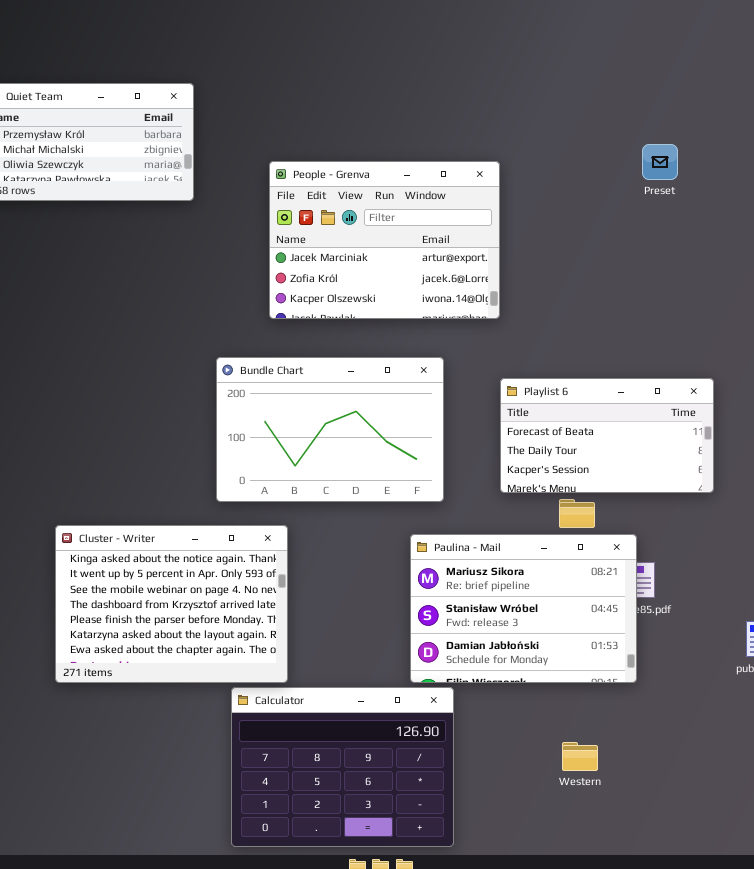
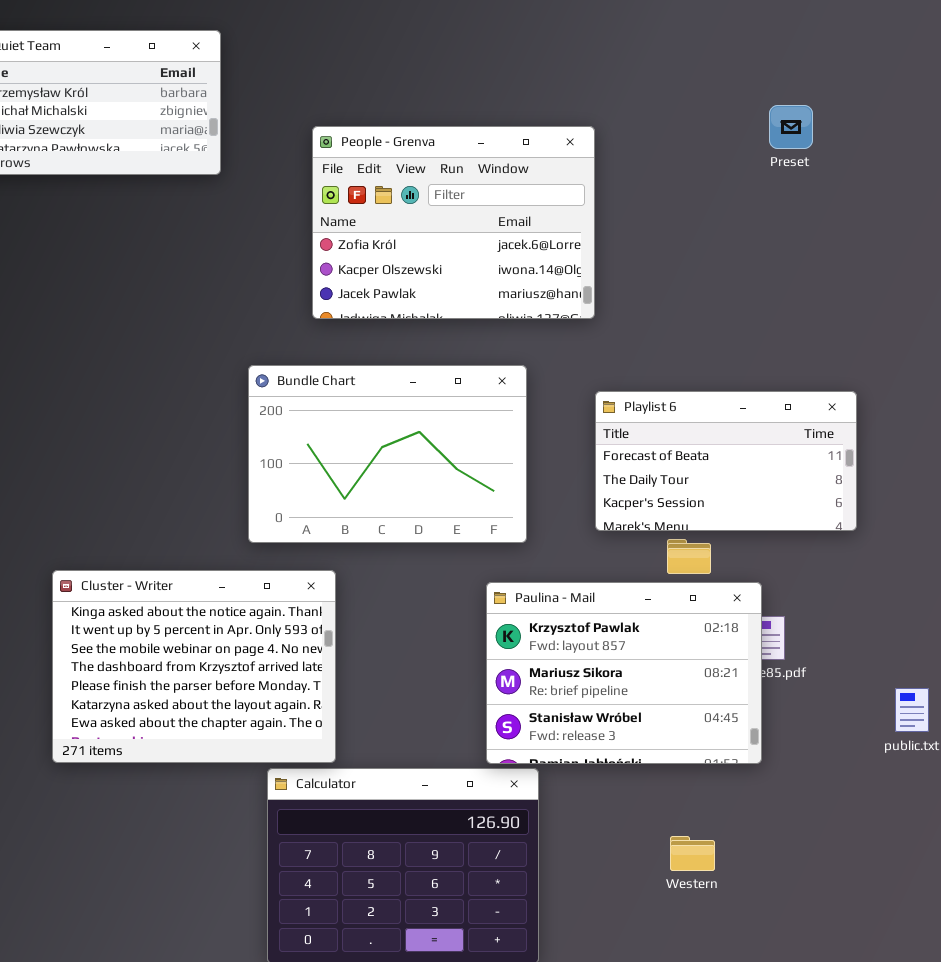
People - Grenva: [269,161,500,319] -> [312,126,595,319], scrolled down 1 row
Paulina - Mail: [410,534,637,683] -> [486,582,762,764], scrolled up 1 row

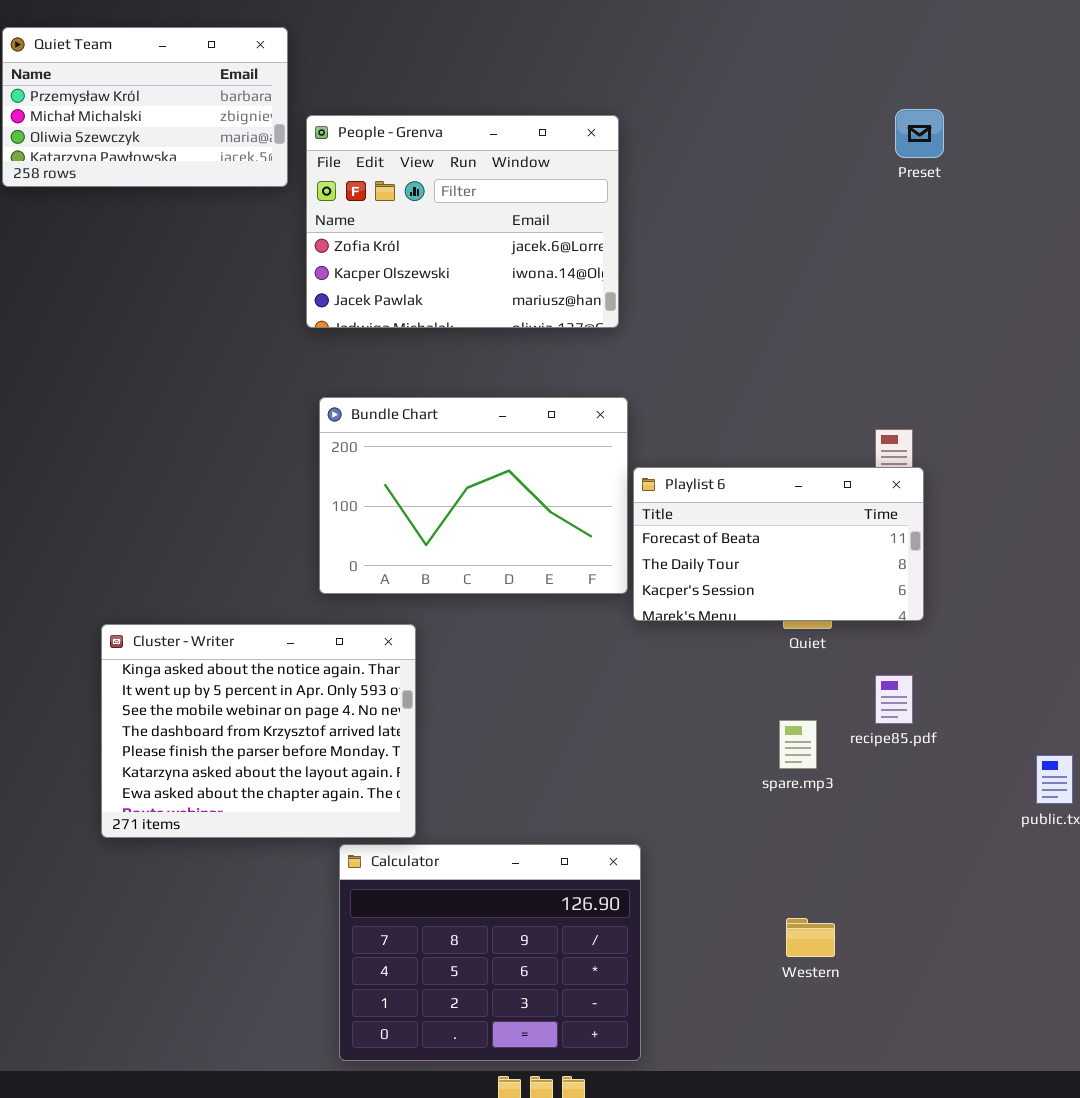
People - Grenva: [312,126,595,319] -> [306,115,619,328], moved
Playlist 6: [595,391,857,531] -> [633,467,924,621], moved
Paulina - Mail: [486,582,762,764] -> none, closed

